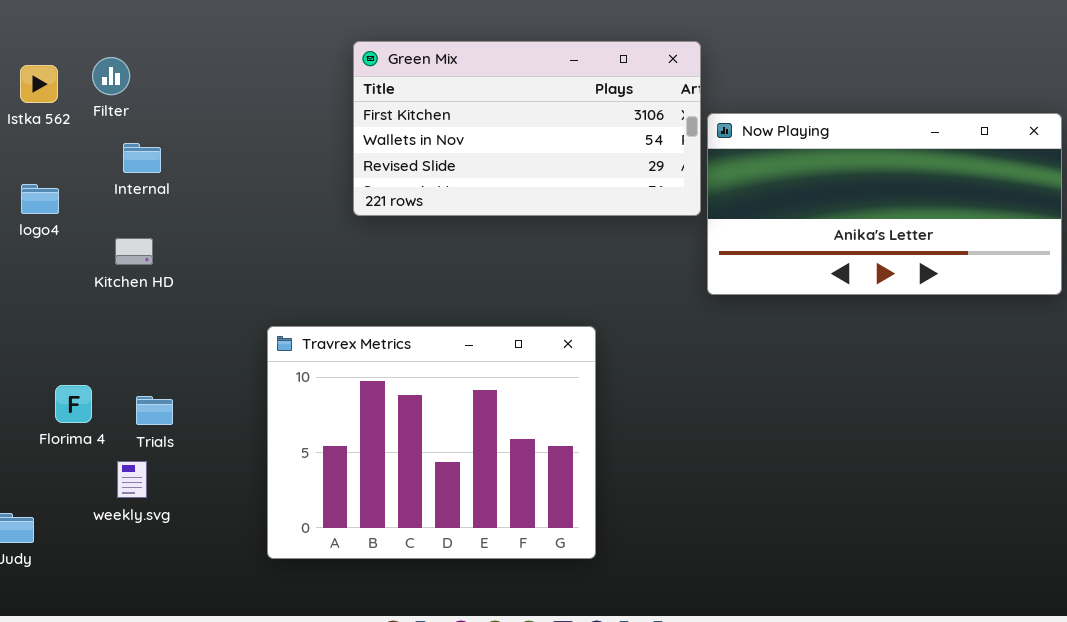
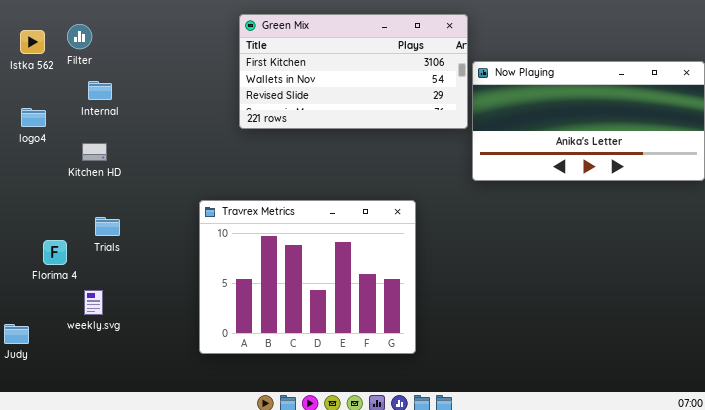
Travrex Metrics: [267,326,596,559] -> [199,200,416,354], moved
Trials: [136,396,173,425] -> [95,217,120,236], moved

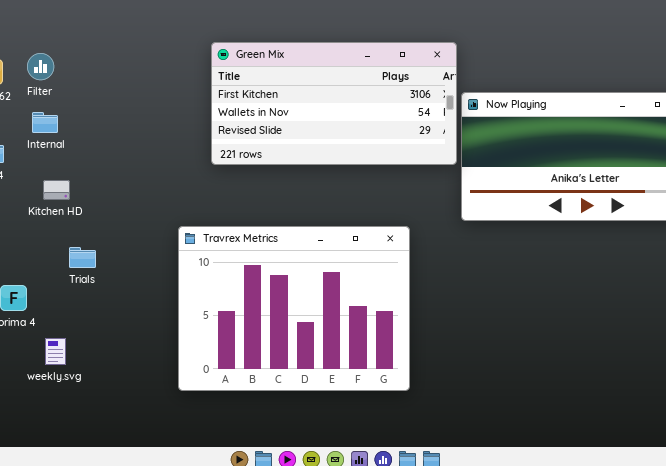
Internal: [88,81,112,100] -> [32,112,58,133], moved
Travrex Metrics: [199,200,416,354] -> [178,226,410,391], moved
Trials: [95,217,120,236] -> [69,247,96,268], moved

